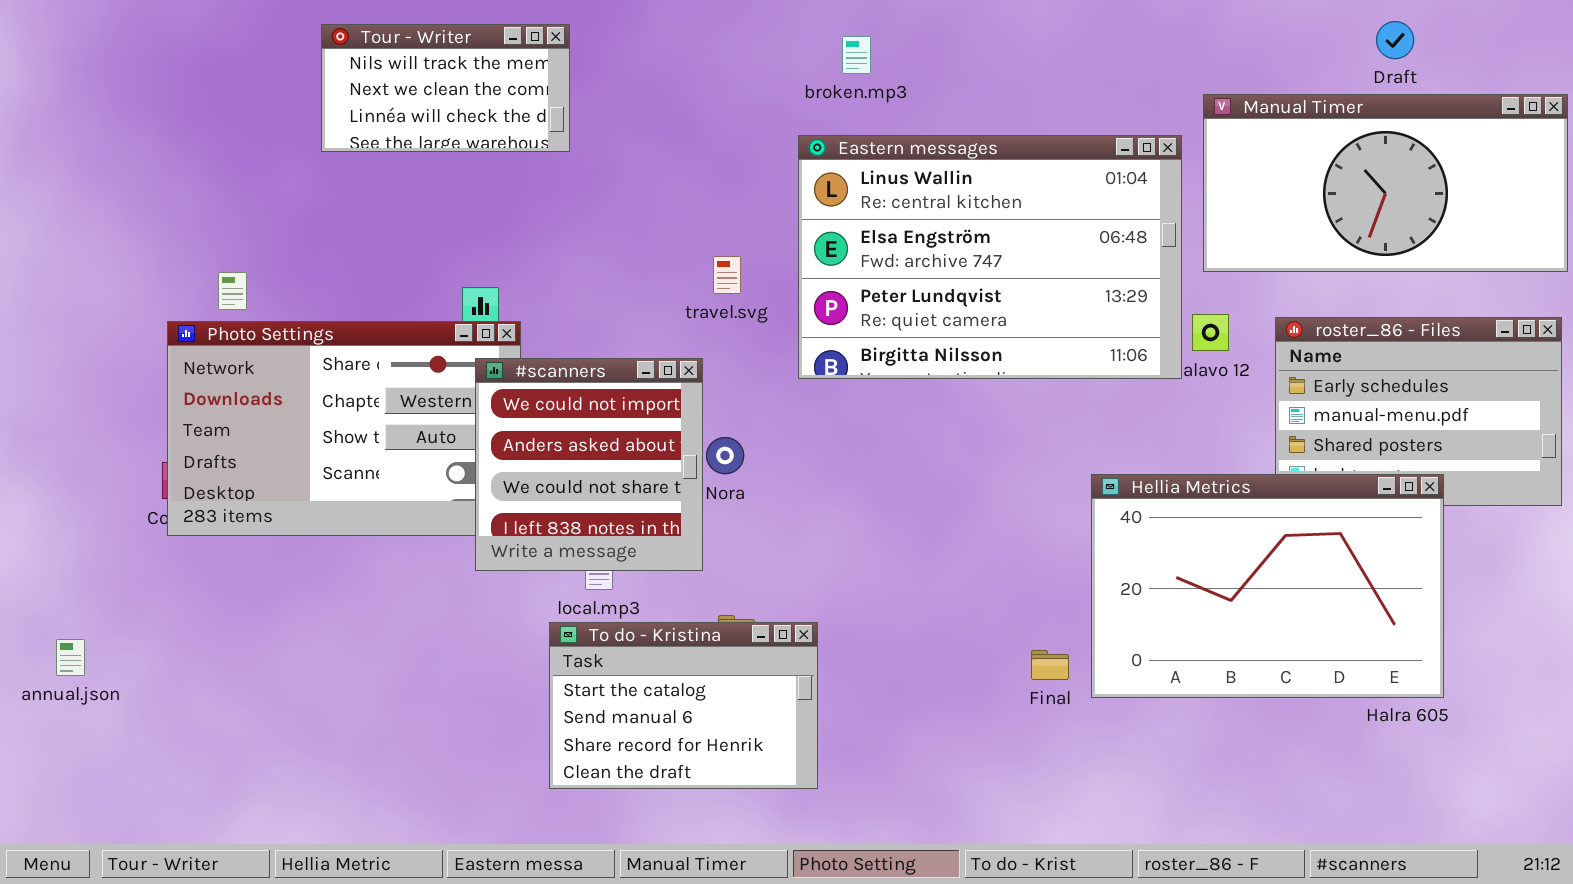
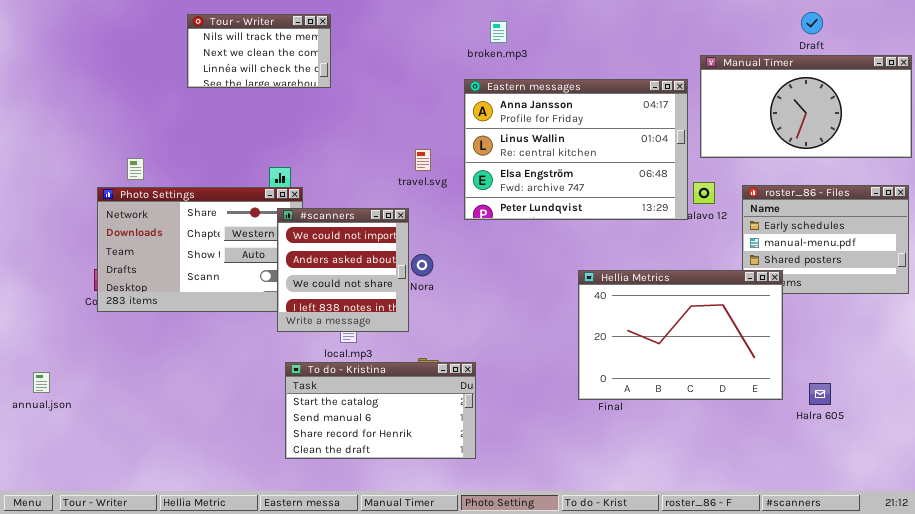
Eastern messages: [798,135,1182,379] -> [464,79,688,220], scrolled up 1 row
Hellia Metrics: [1091,474,1444,698] -> [578,270,783,400], moved
To do - Kristina: [549,622,818,789] -> [285,362,476,459], resized

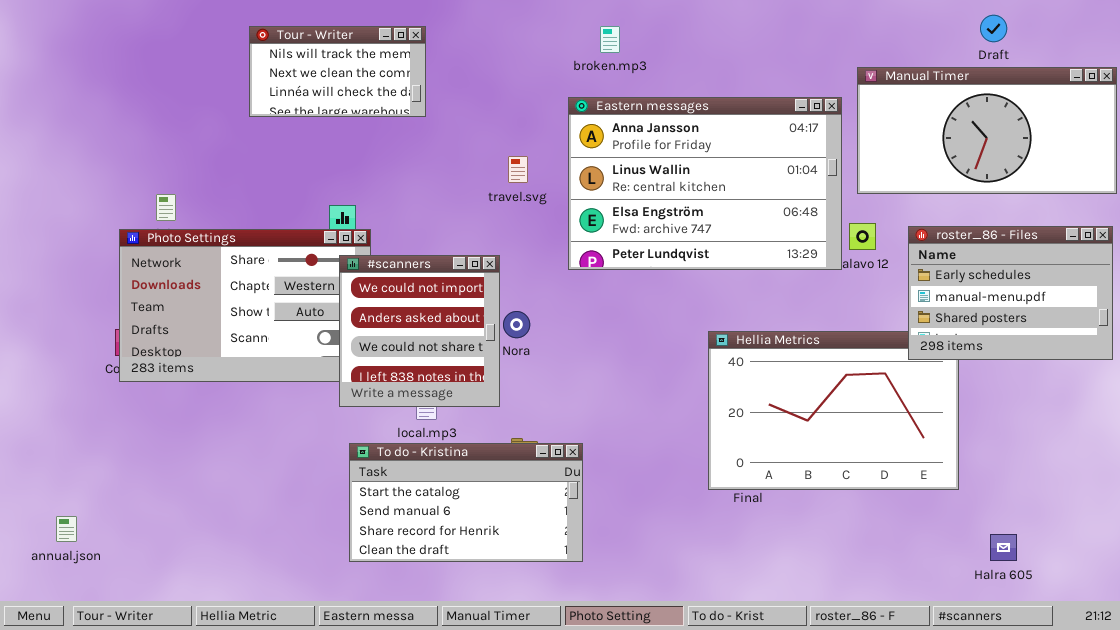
Tour - Writer: [187,14,331,88] -> [249,26,426,117], moved
travel.svg: [415,149,431,171] -> [508,156,528,183], moved
roster_86 - Files: [742,185,909,294] -> [908,226,1113,360], raised
annual.json: [33,372,50,393] -> [56,516,77,542], moved
Halra 605: [809,383,831,405] -> [990,534,1017,561], moved

